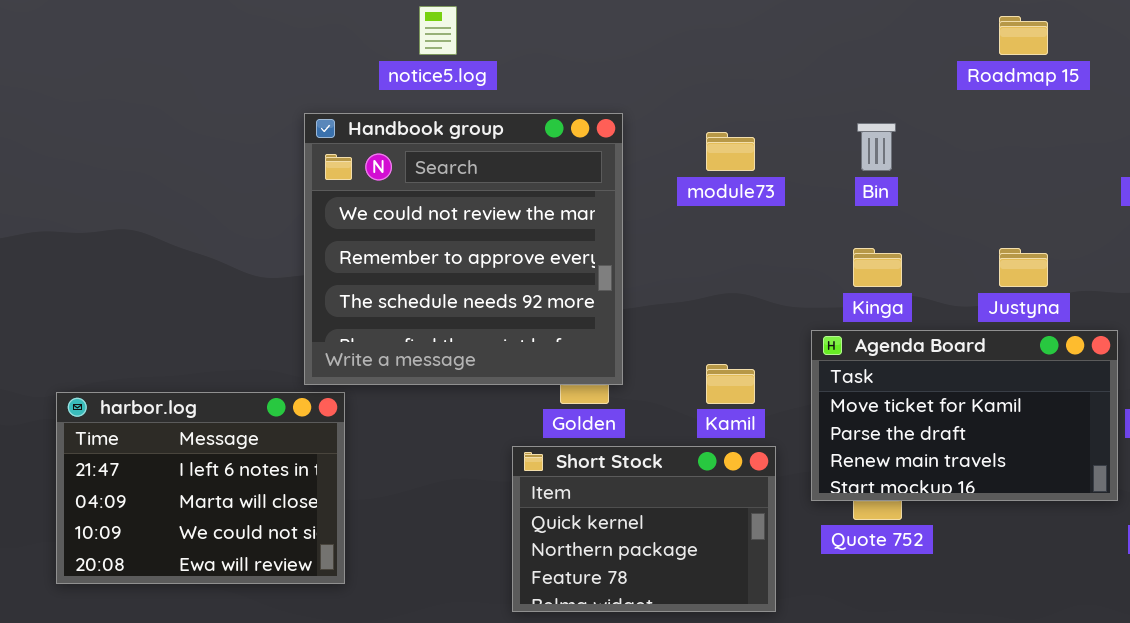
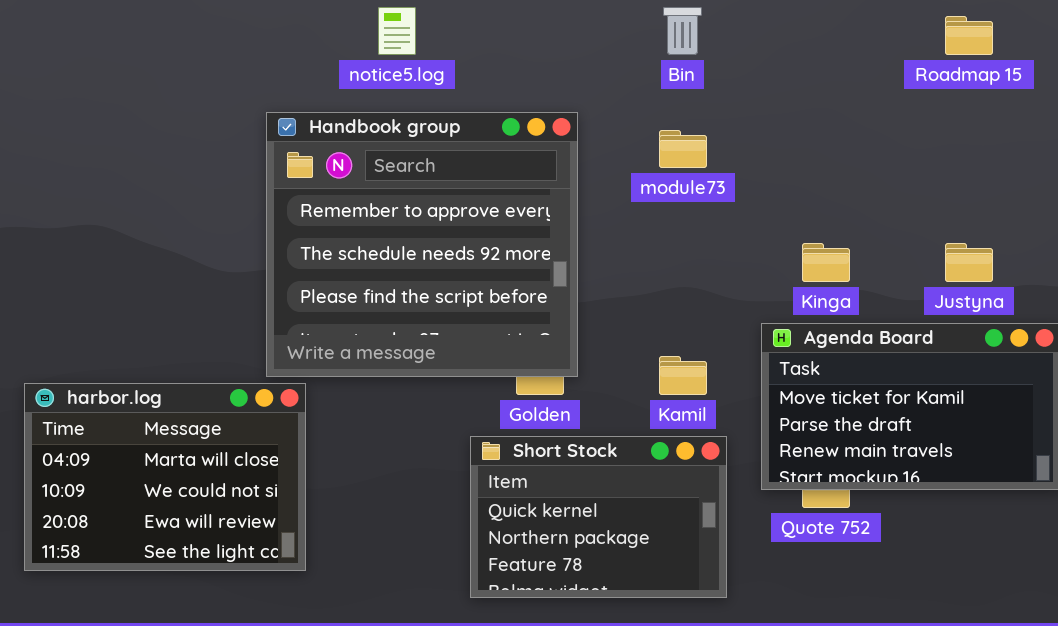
Handbook group: [304,113,623,385] -> [266,112,578,377], scrolled down 1 row
Bin: [857,123,896,171] -> [663,7,702,55], moved
harbor.log: [56,392,345,584] -> [24,383,306,571], scrolled down 1 row

